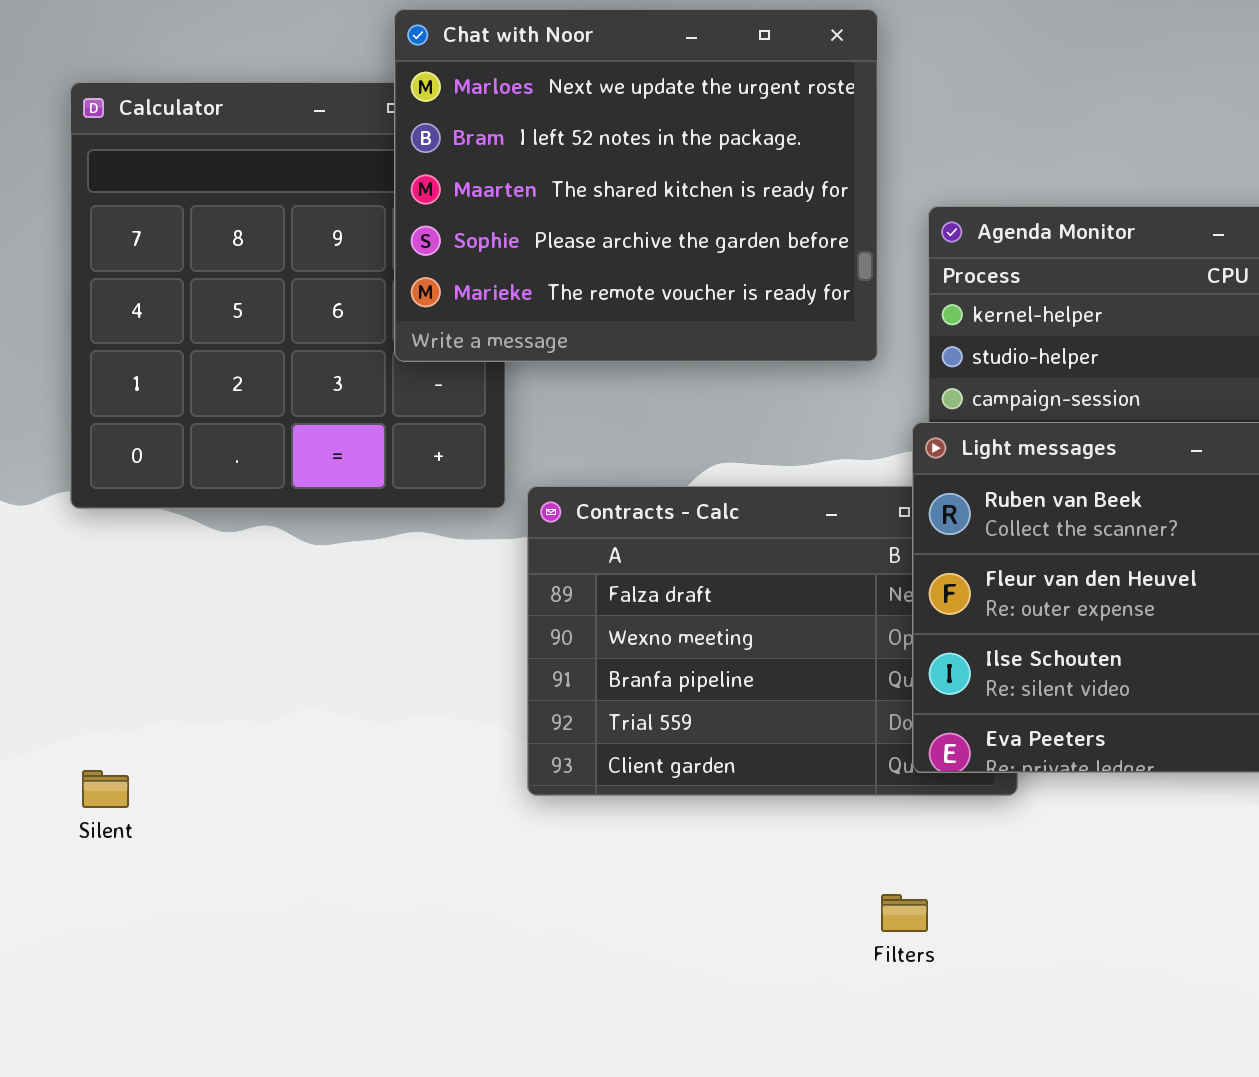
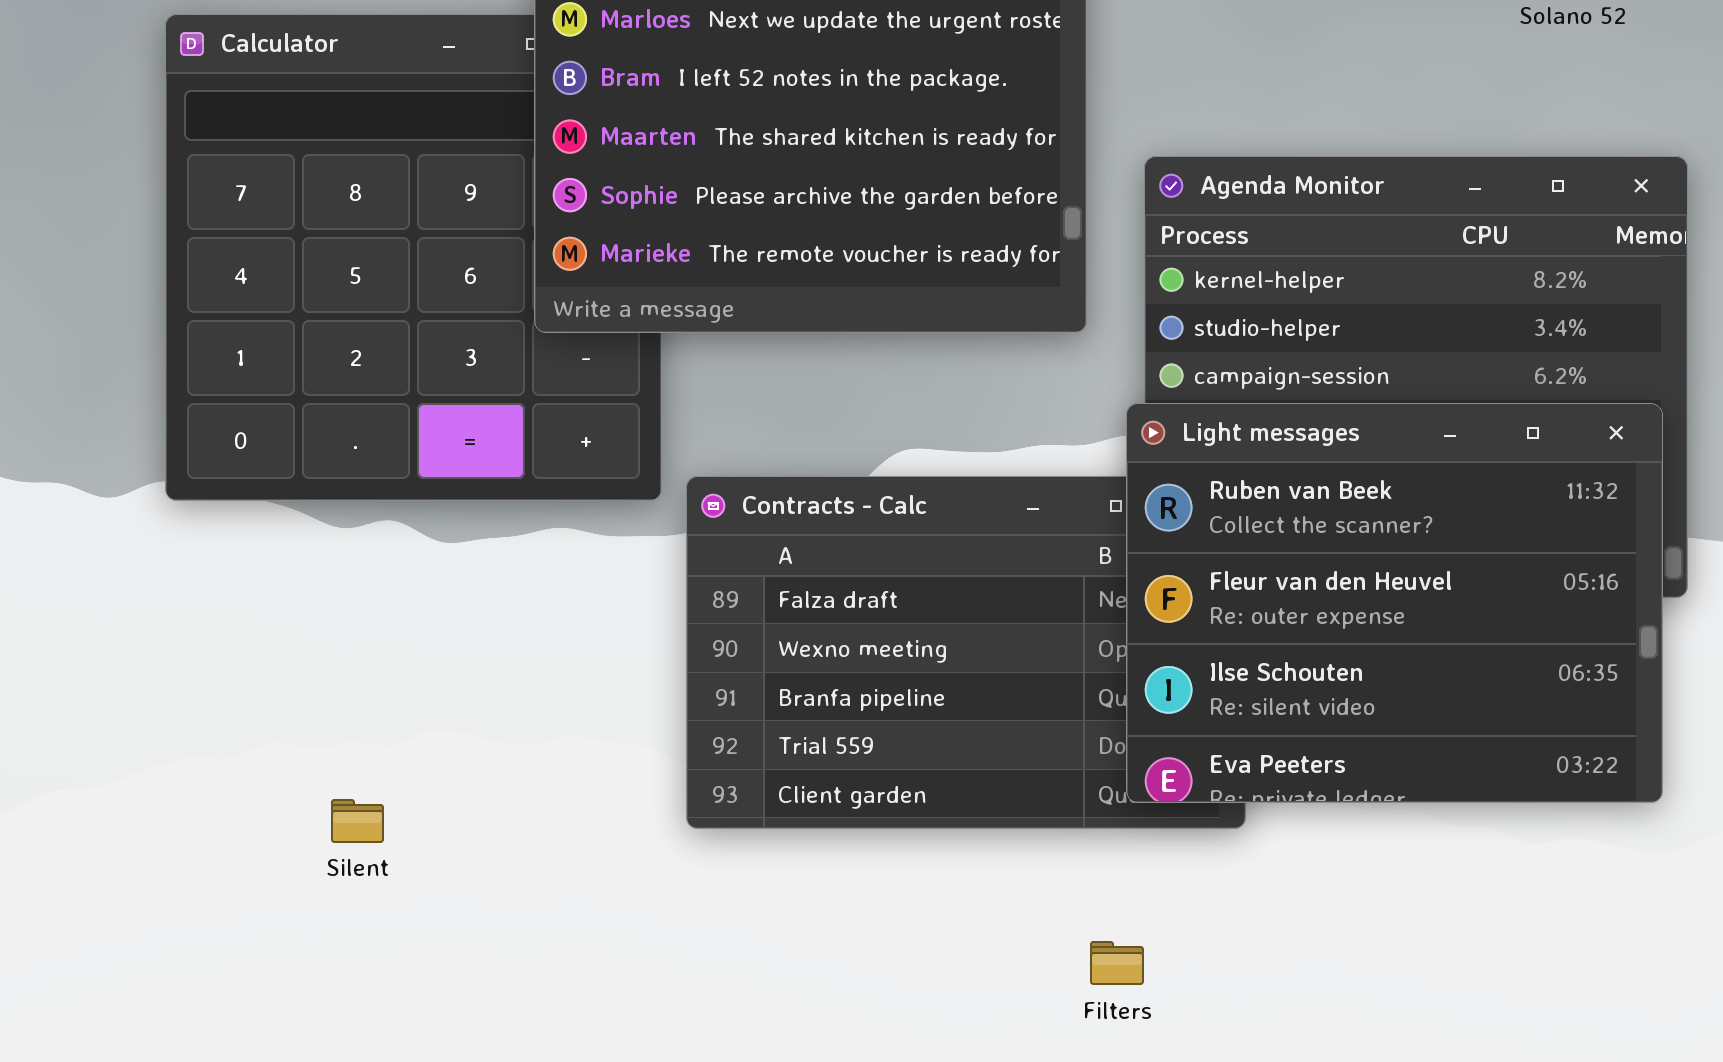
Silent: [82,770,129,808] -> [331,799,384,843], moved

